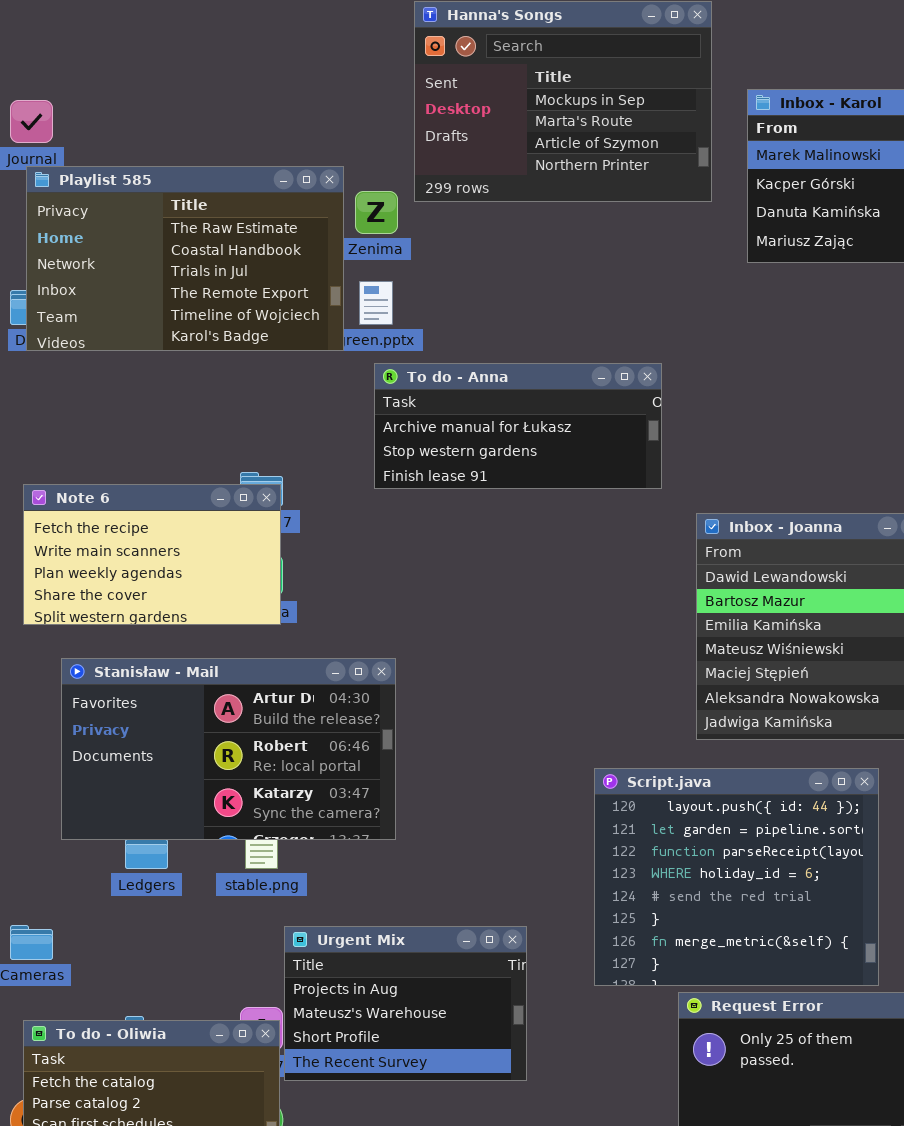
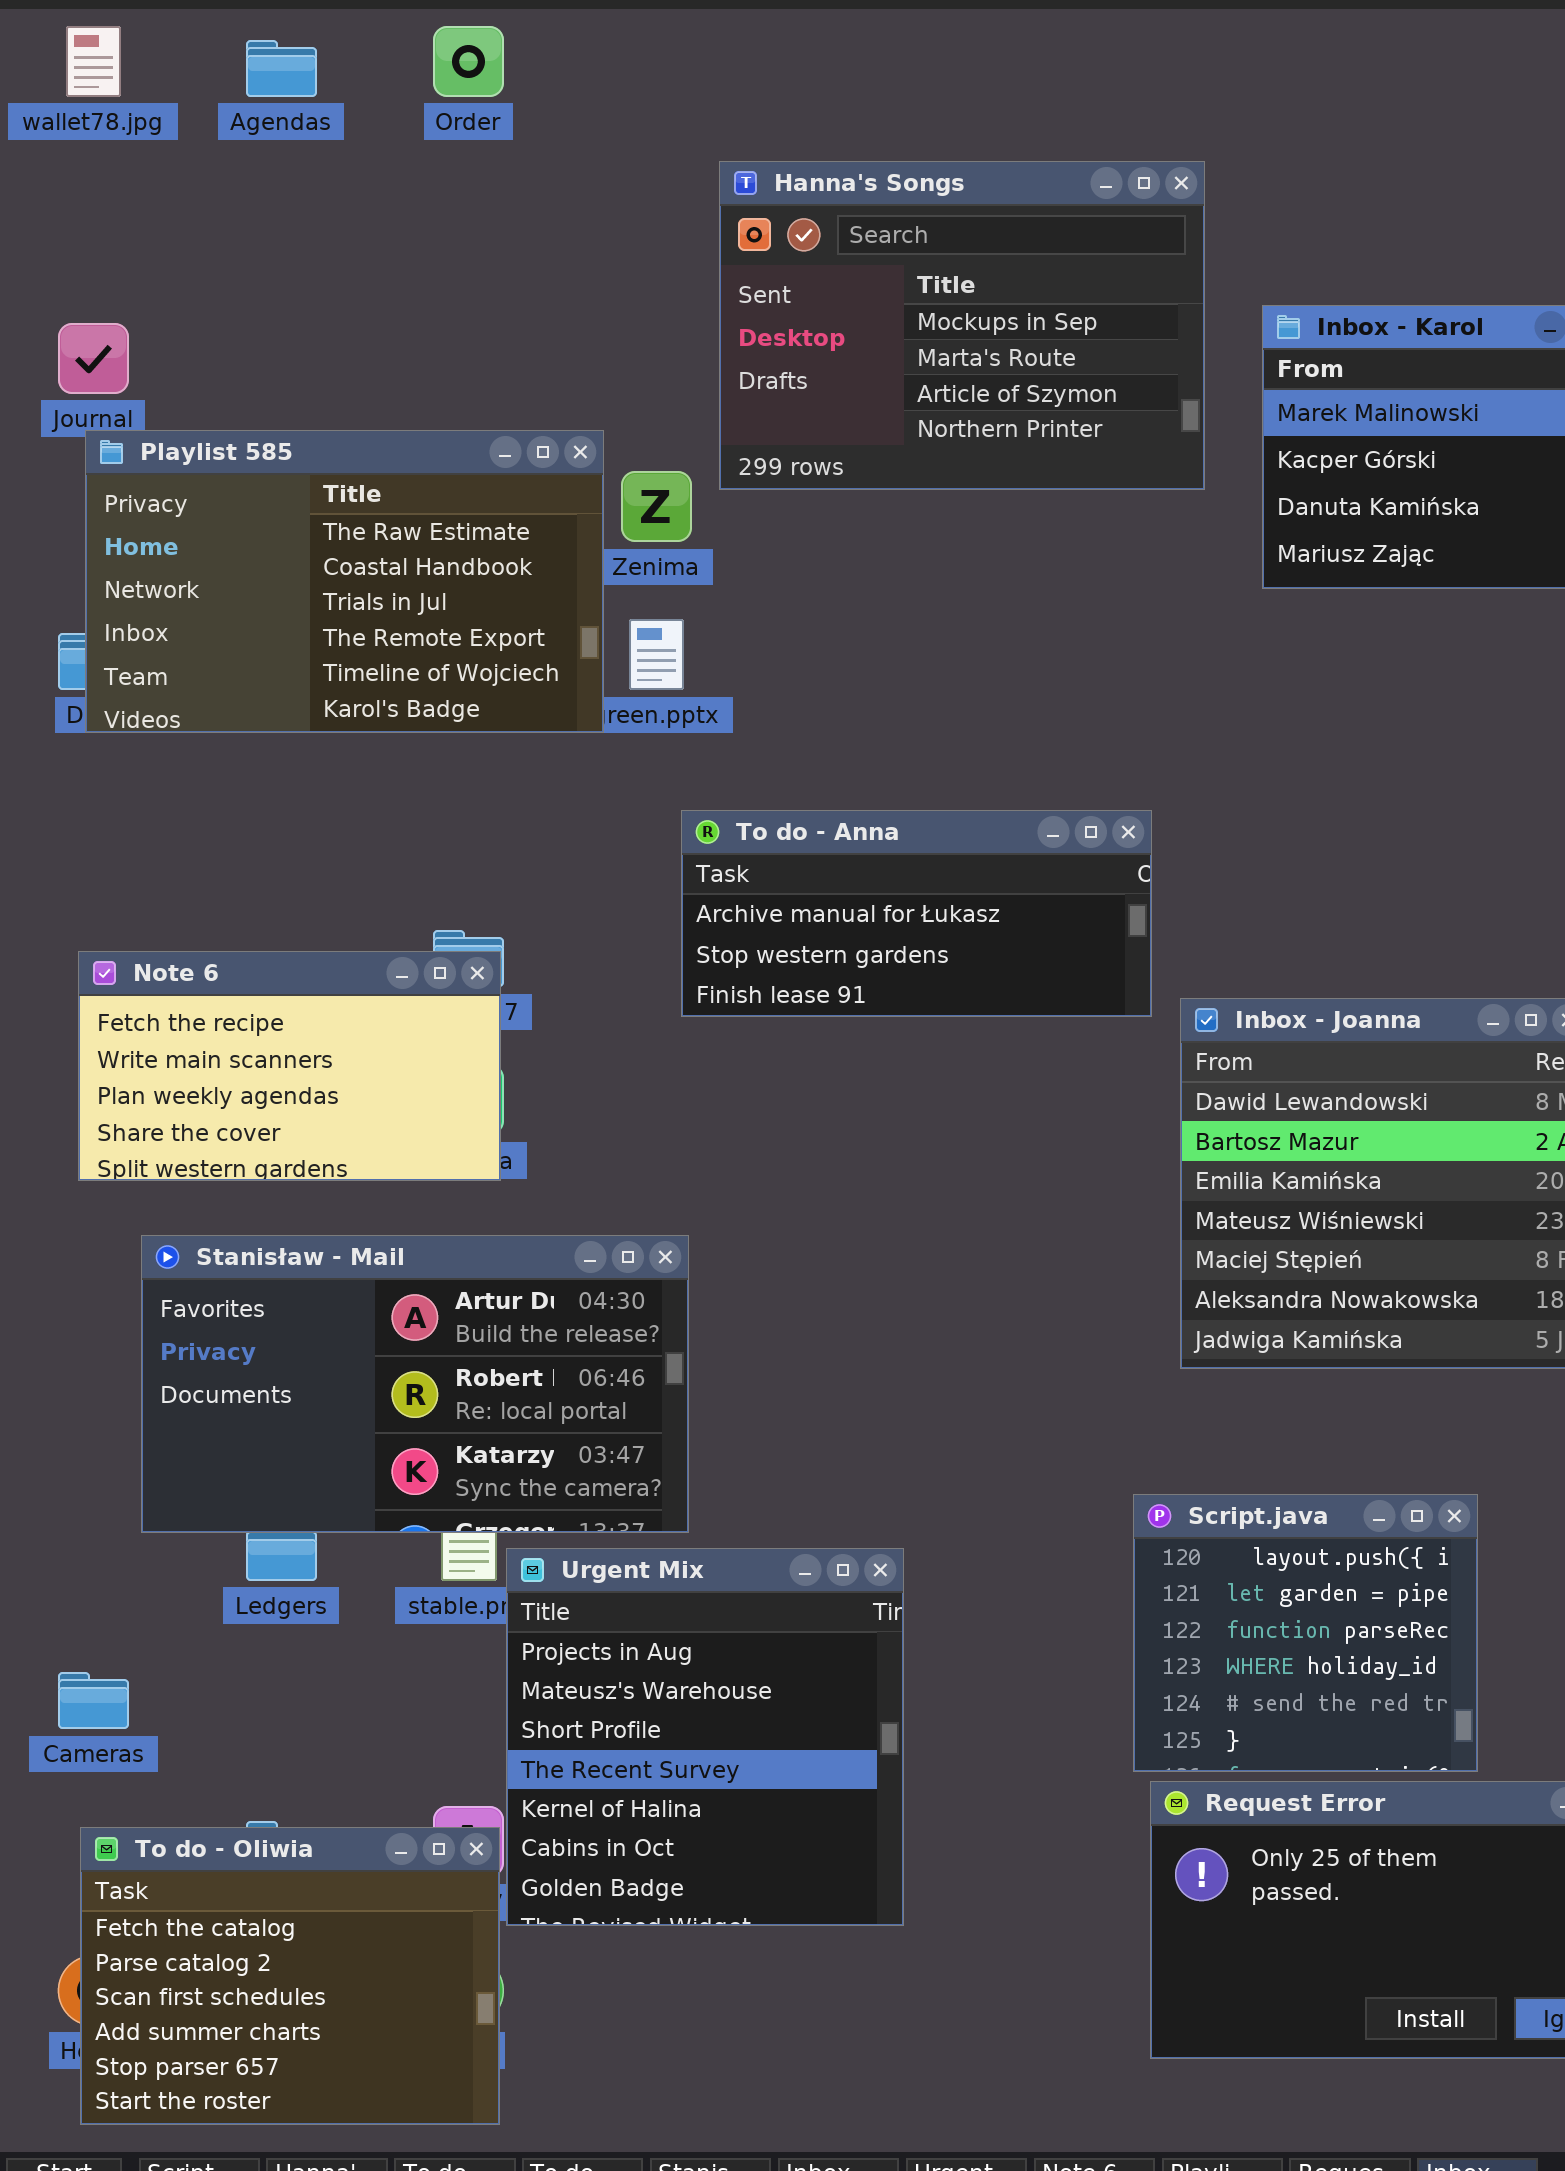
To do - Anna: [374,363,662,489] -> [681,810,1152,1017], moved
Script.java: [594,768,879,986] -> [1133,1494,1478,1772], resized
Urgent Mix: [284,926,527,1081] -> [506,1548,904,1926], resized

